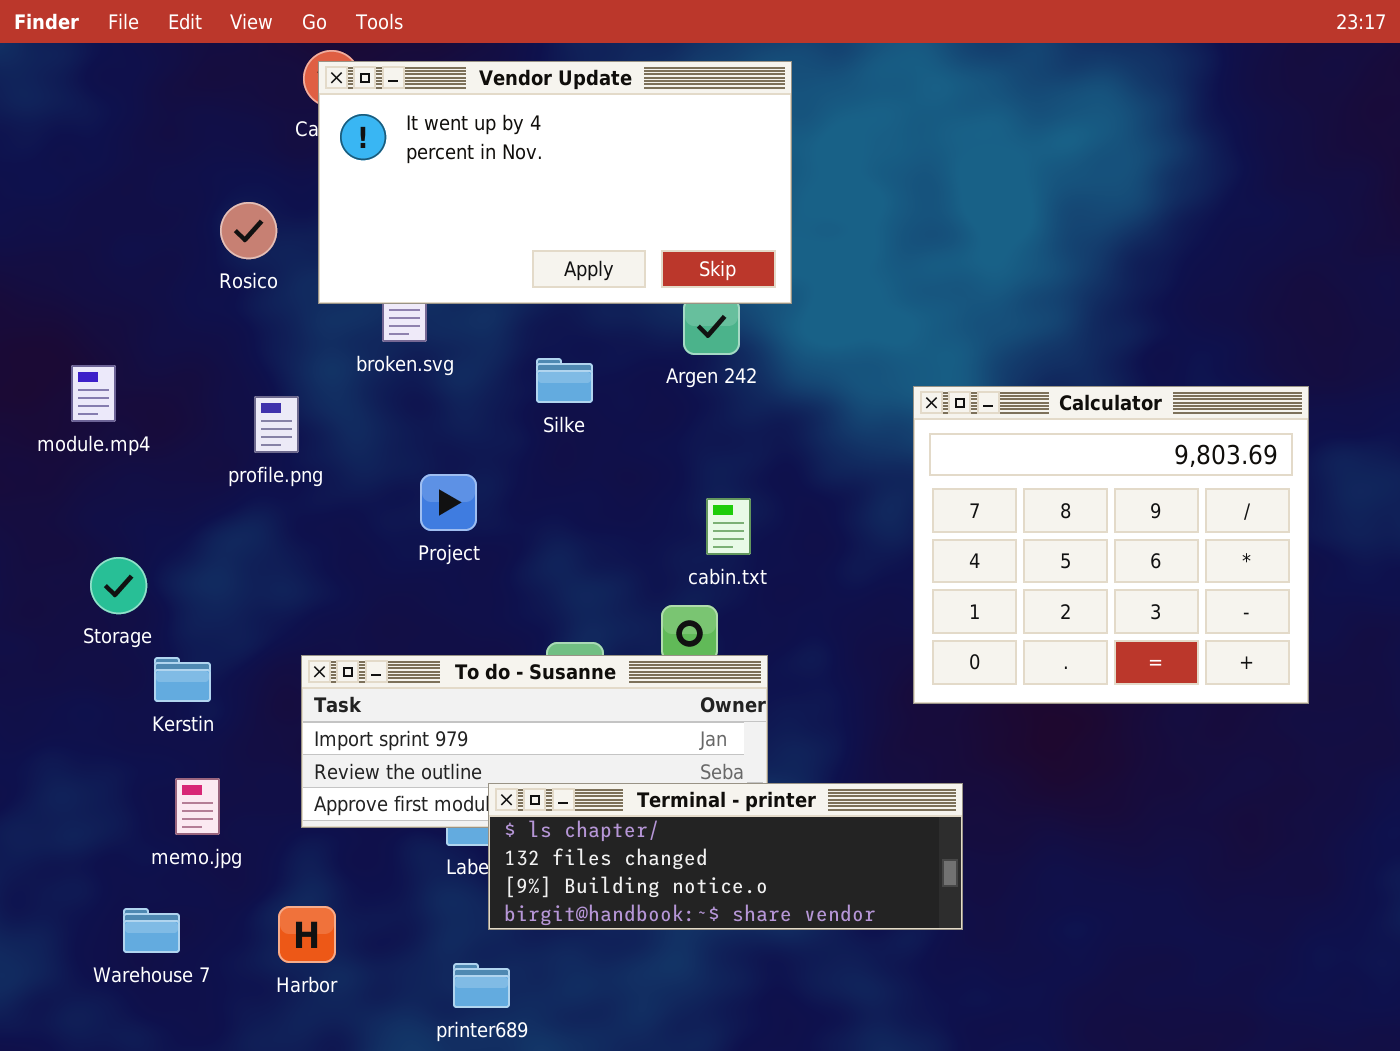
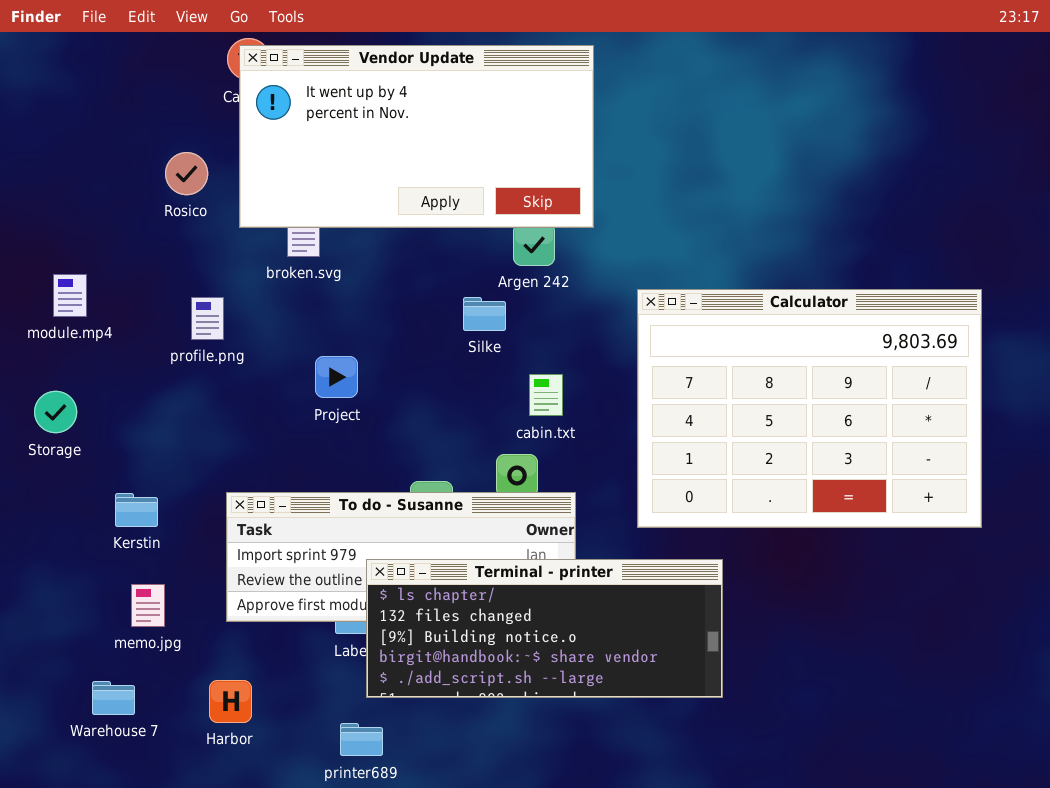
Silke: [536,358,593,403] -> [463,297,506,331], moved
Calculator: [913,386,1309,704] -> [637,289,982,528], resized
Storage: [90,557,147,614] -> [34,391,77,433], moved
Terminal - printer: [488,783,963,930] -> [366,559,723,698], resized

